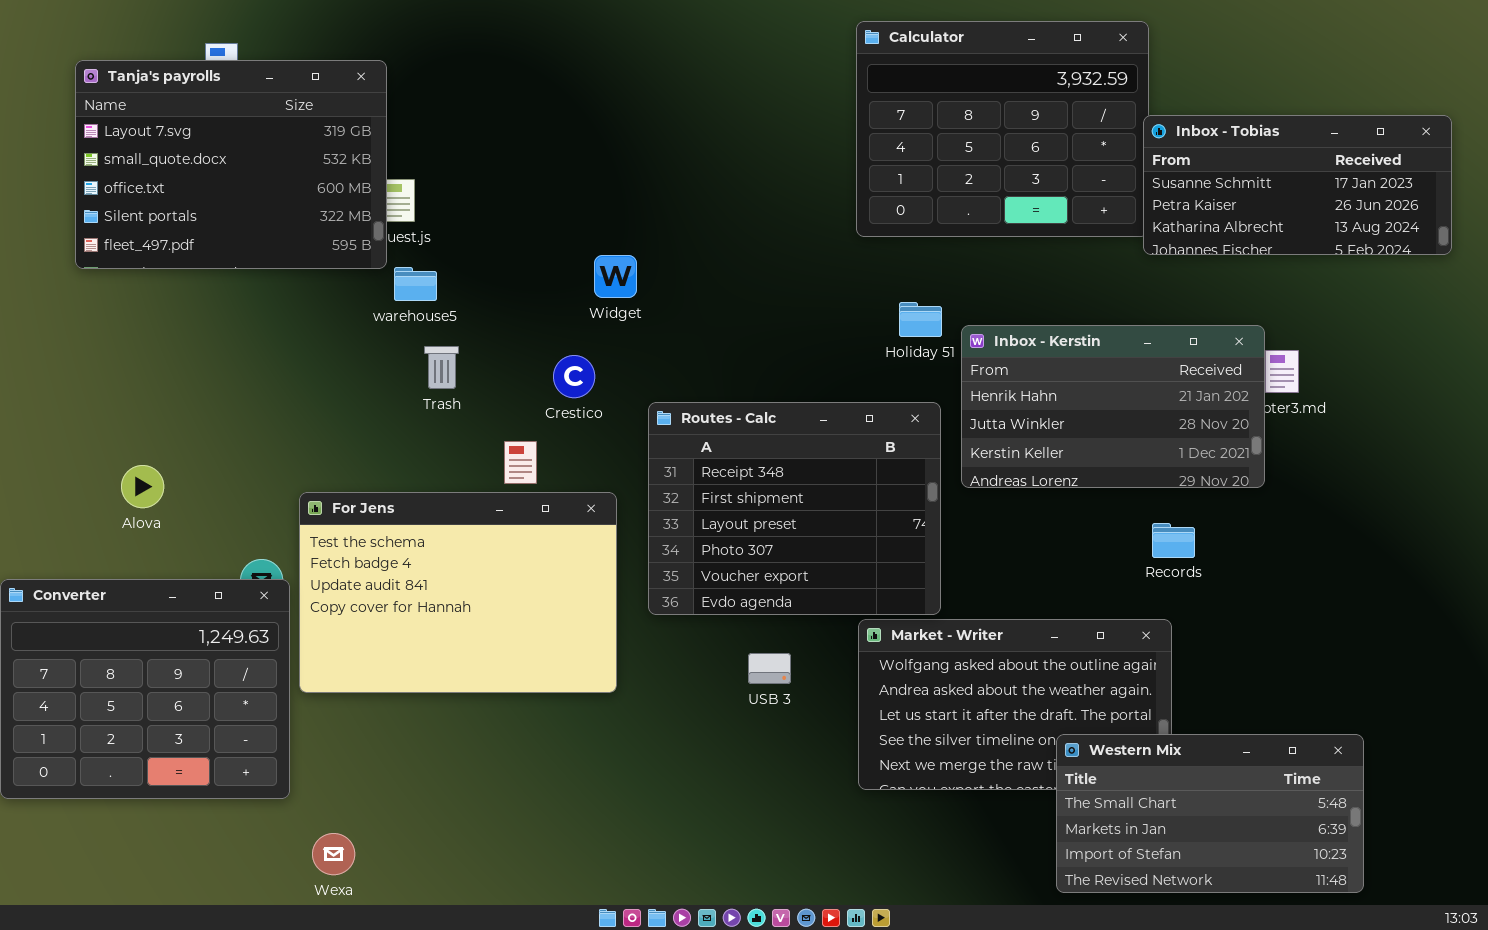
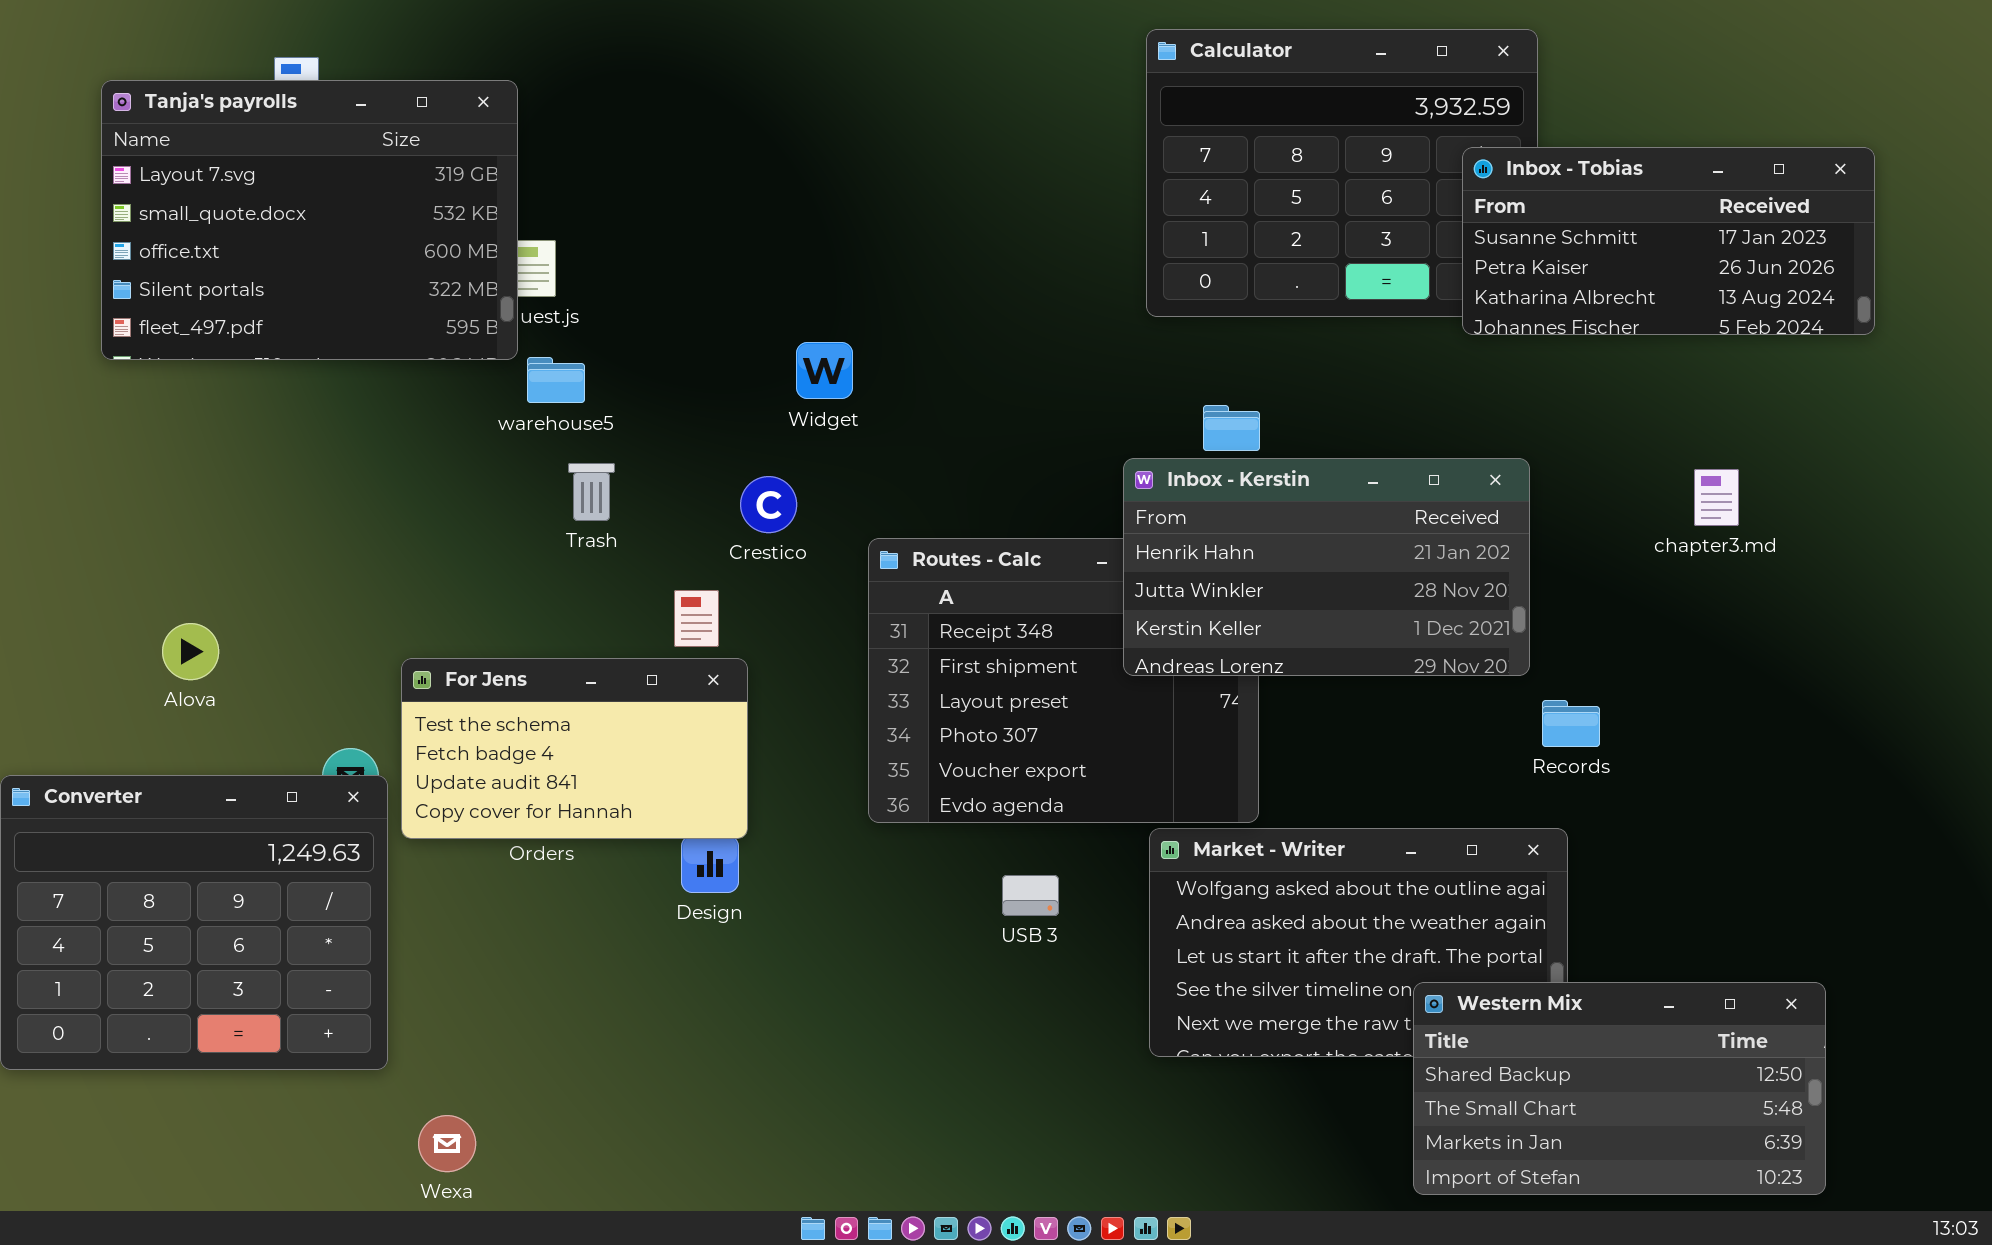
Inbox - Tobias: [1143,115,1452,255] -> [1462,147,1875,335], moved
Inbox - Kerstin: [961,325,1265,488] -> [1123,458,1530,676], moved
For Jens: [299,492,617,693] -> [401,658,748,839], resized
Western Mix: [1056,734,1364,893] -> [1413,982,1826,1195], scrolled up 1 row

